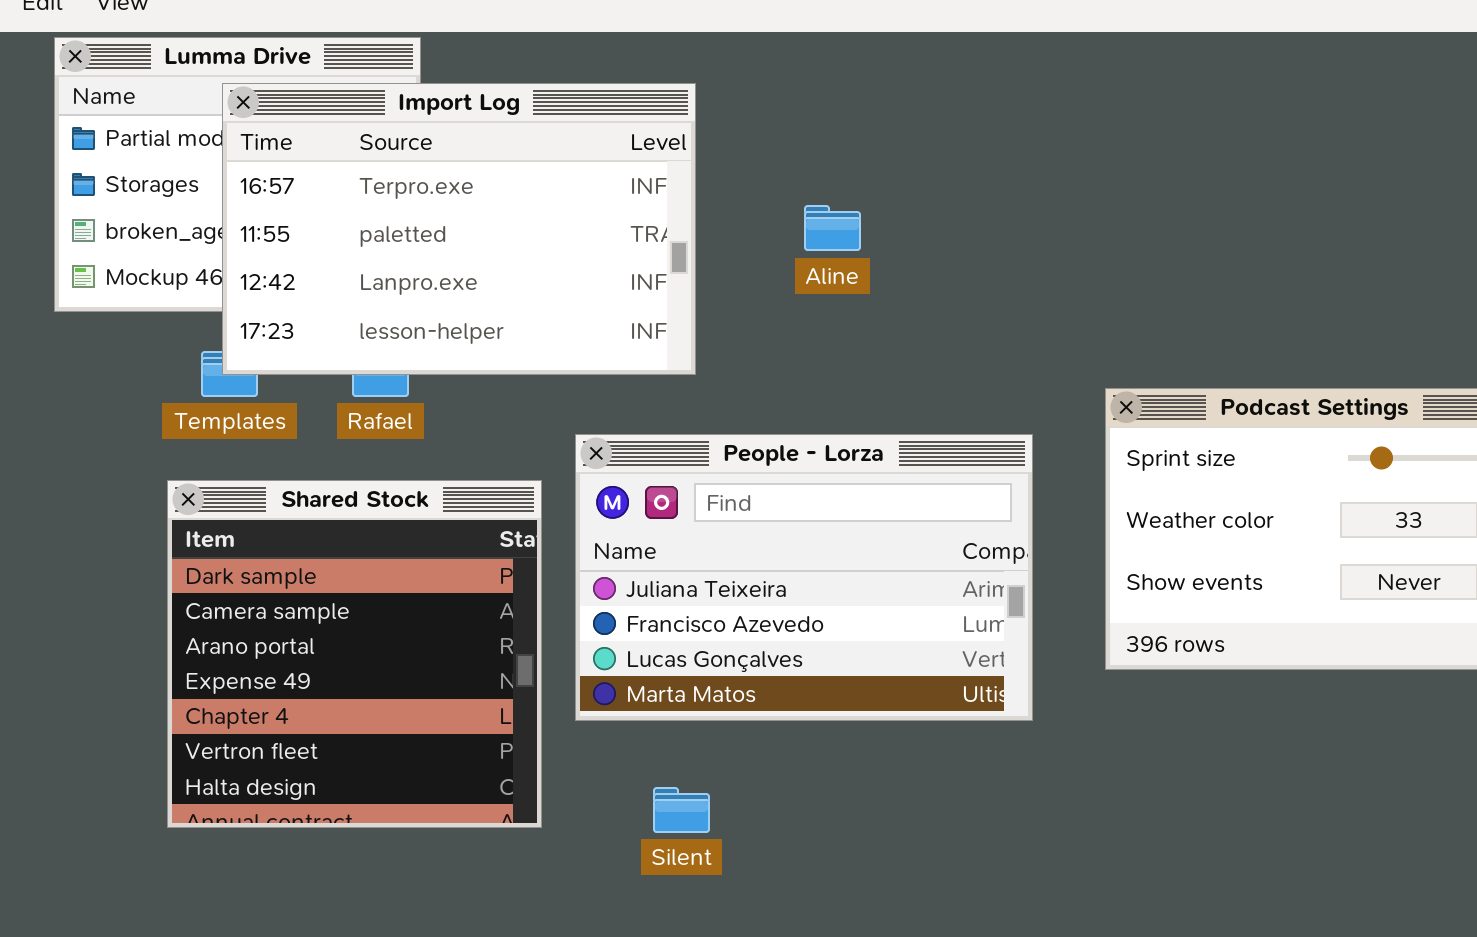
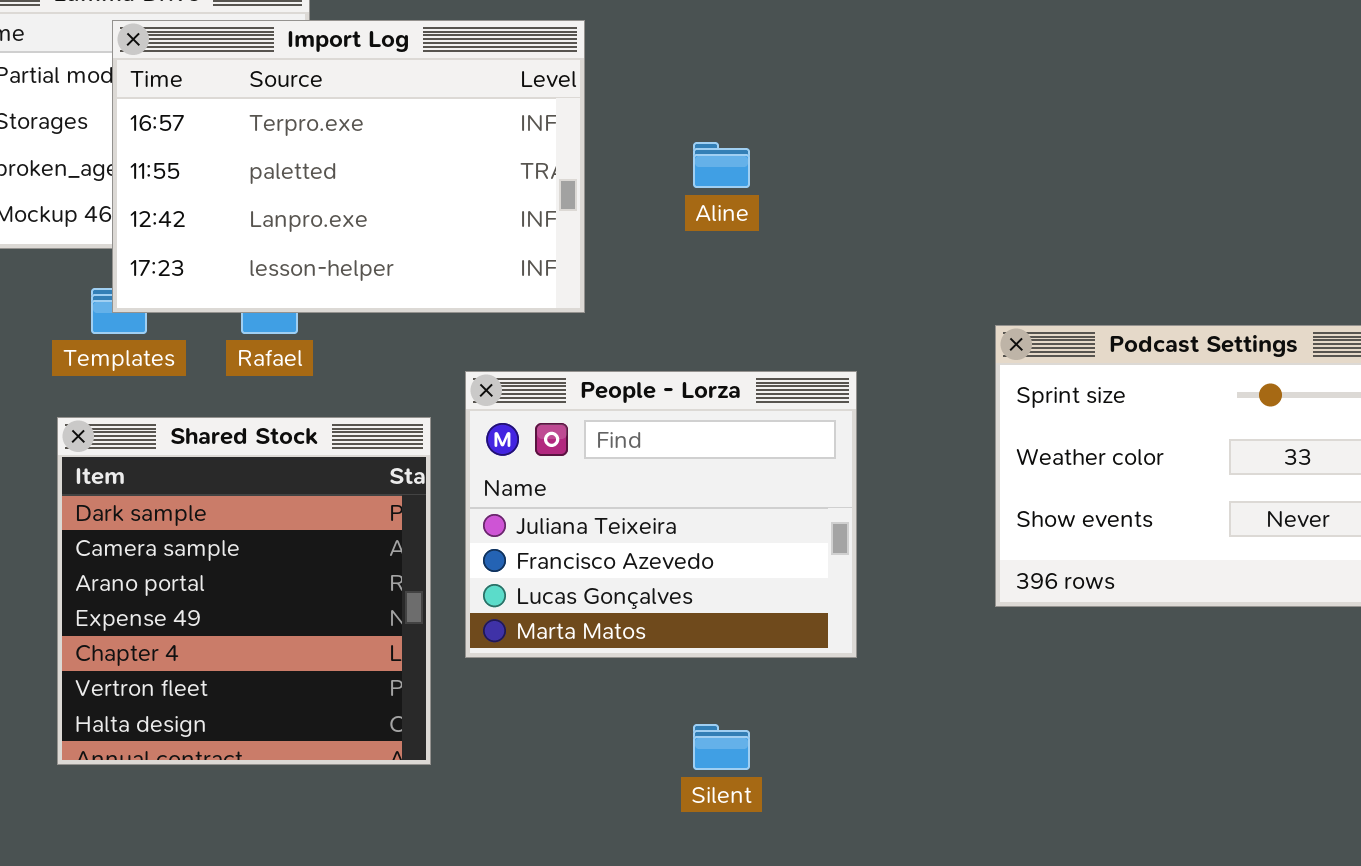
People - Lorza: [575,434,1033,721] -> [465,371,857,658], resized
Silent: [653,787,710,833] -> [693,724,750,770], moved

